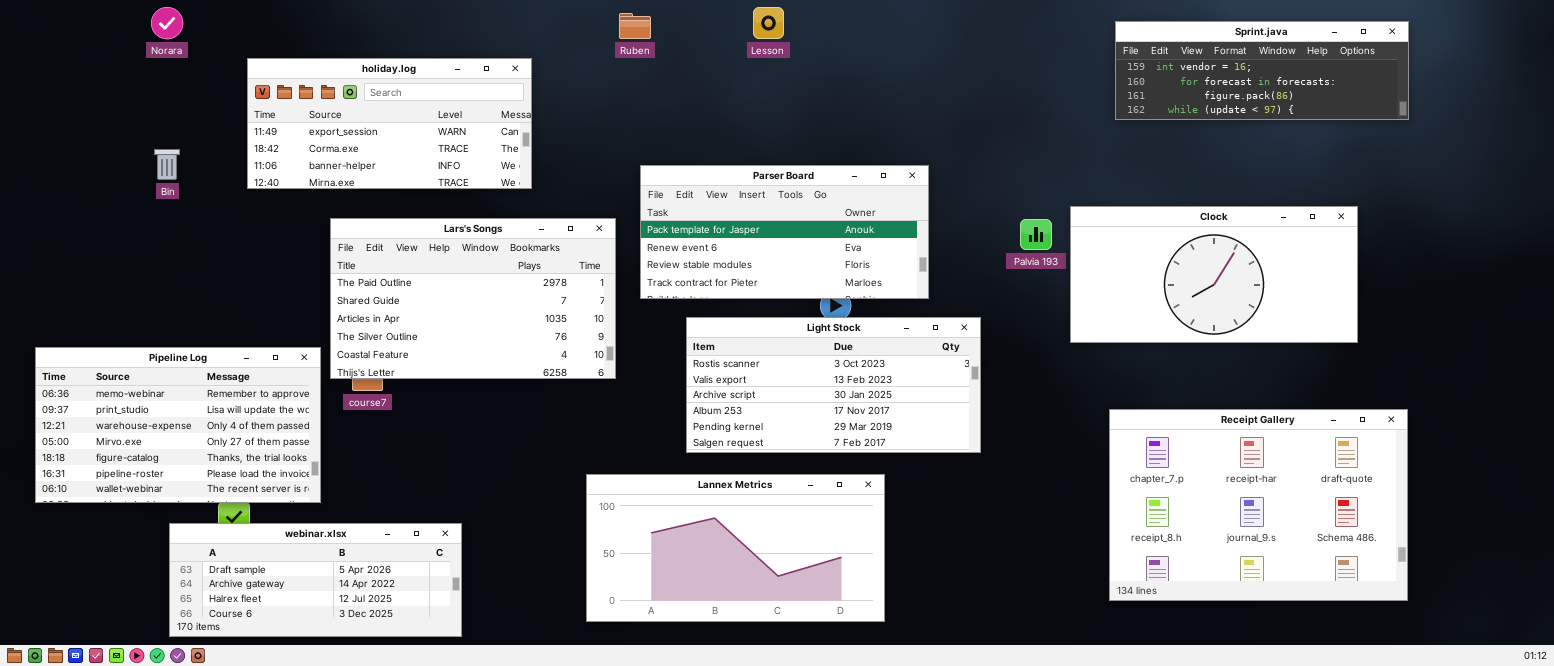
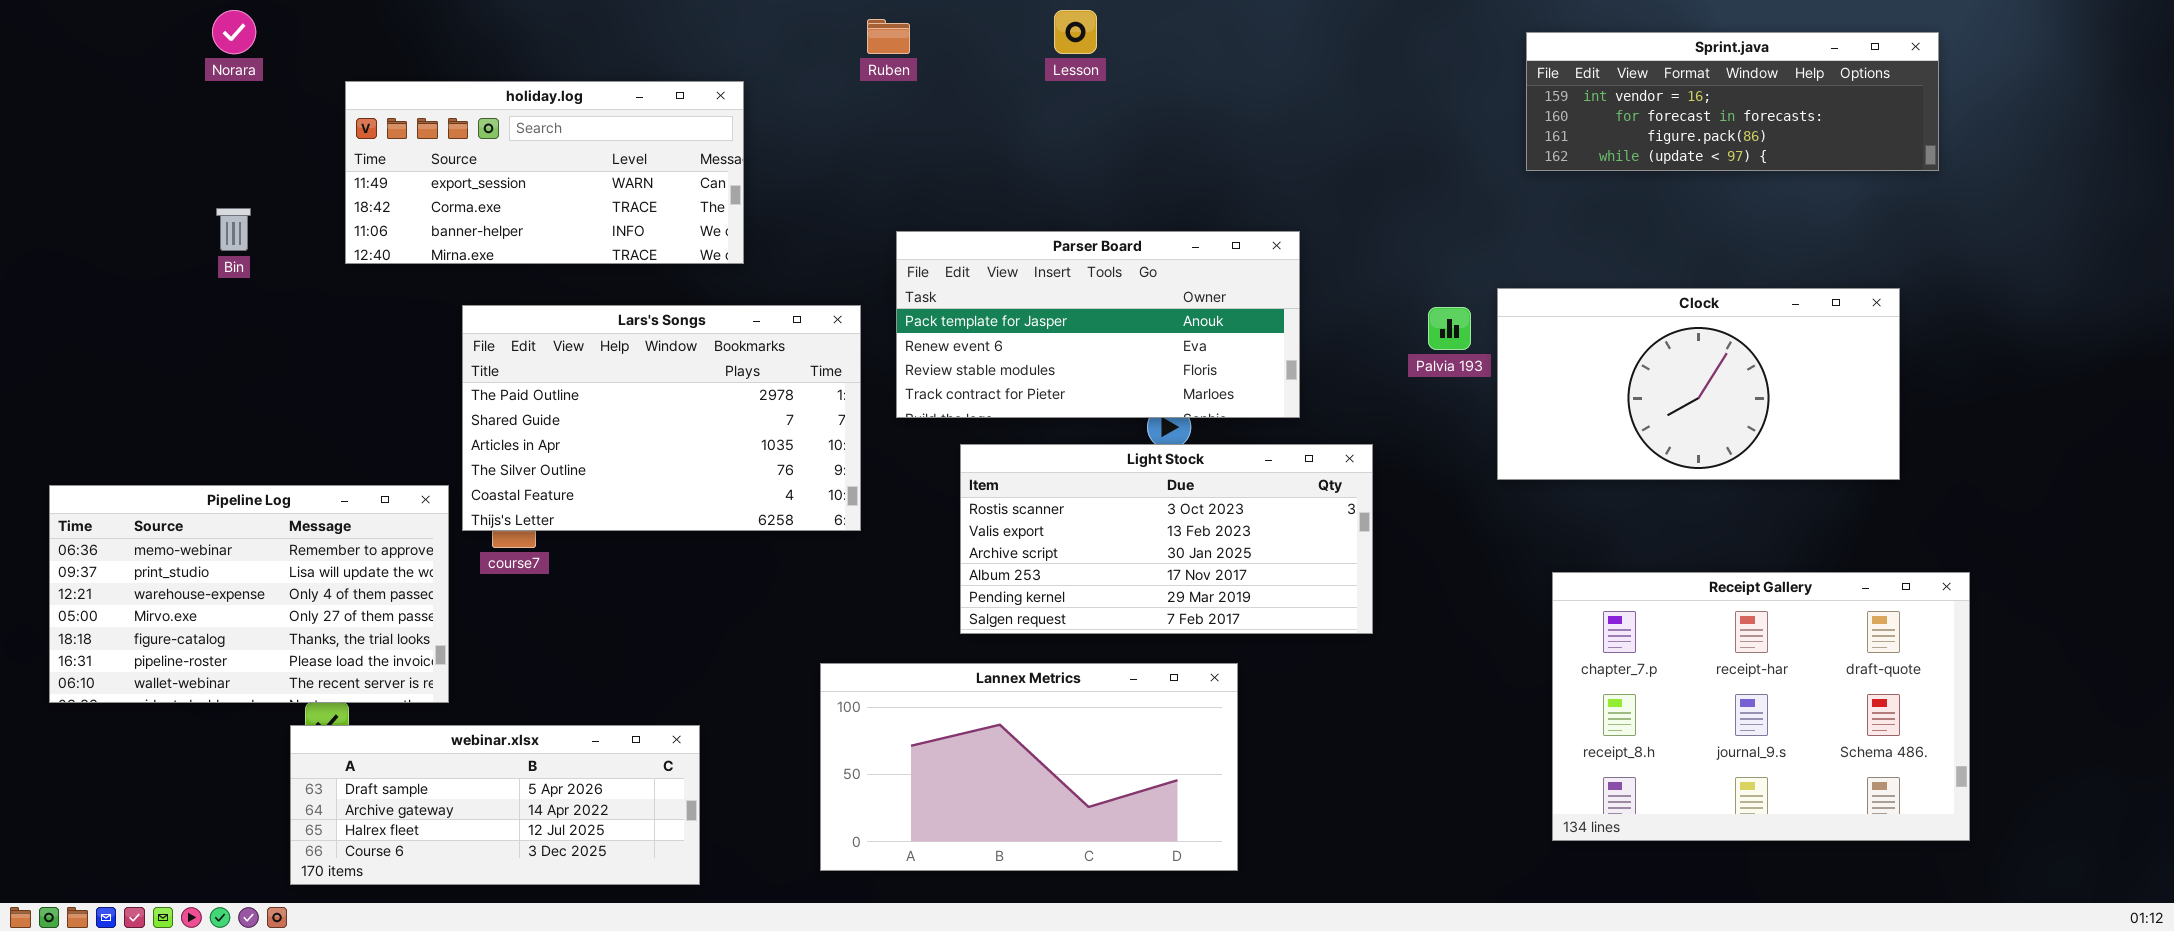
Sprint.java: [1115,21,1409,120] -> [1526,32,1939,171], moved
webinar.xlsx: [169,523,462,637] -> [290,725,700,885], moved

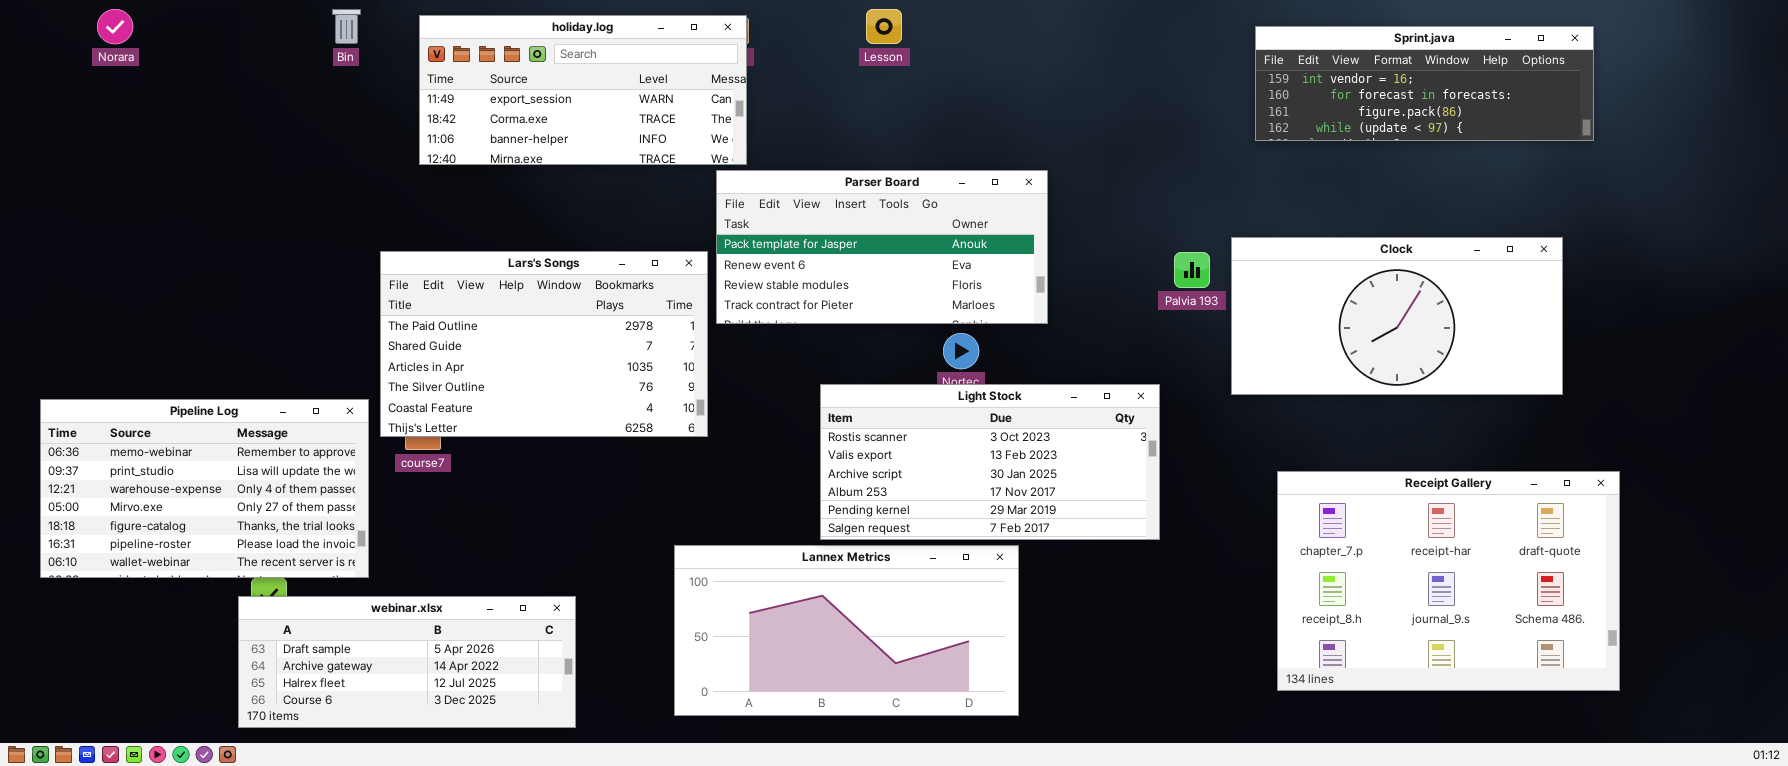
Norara: [212,10,256,54] -> [97,9,133,44], moved
holiday.log: [345,81,744,264] -> [419,15,747,165], moved
Bin: [216,208,251,251] -> [332,9,361,44], moved
Parser Board: [896,231,1300,418] -> [716,170,1048,324], moved
Light Stock: [960,444,1373,634] -> [820,384,1160,540], moved

